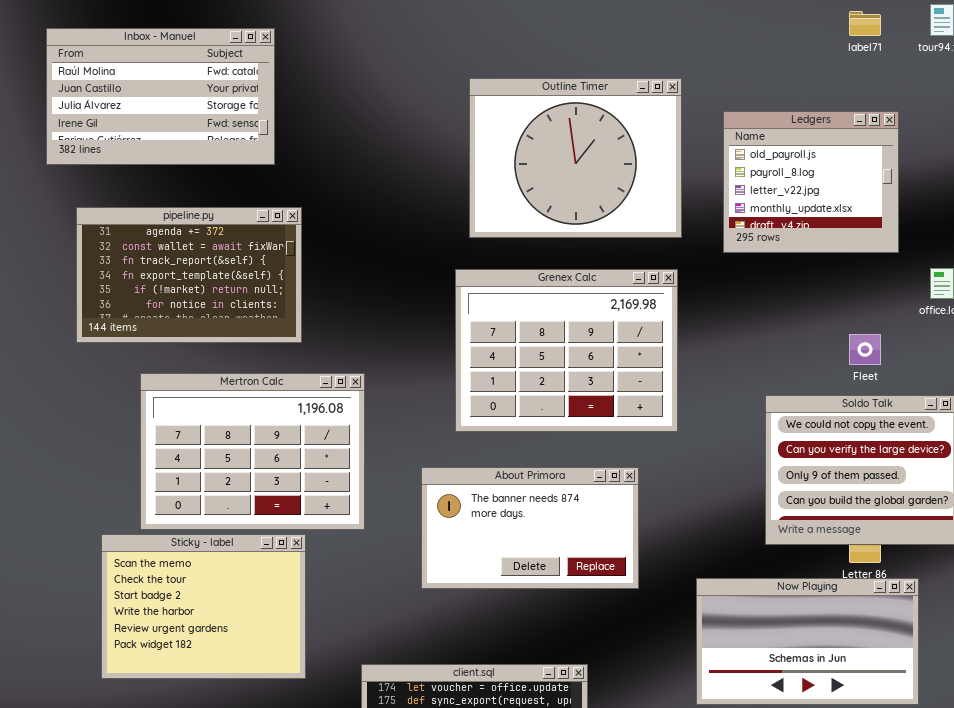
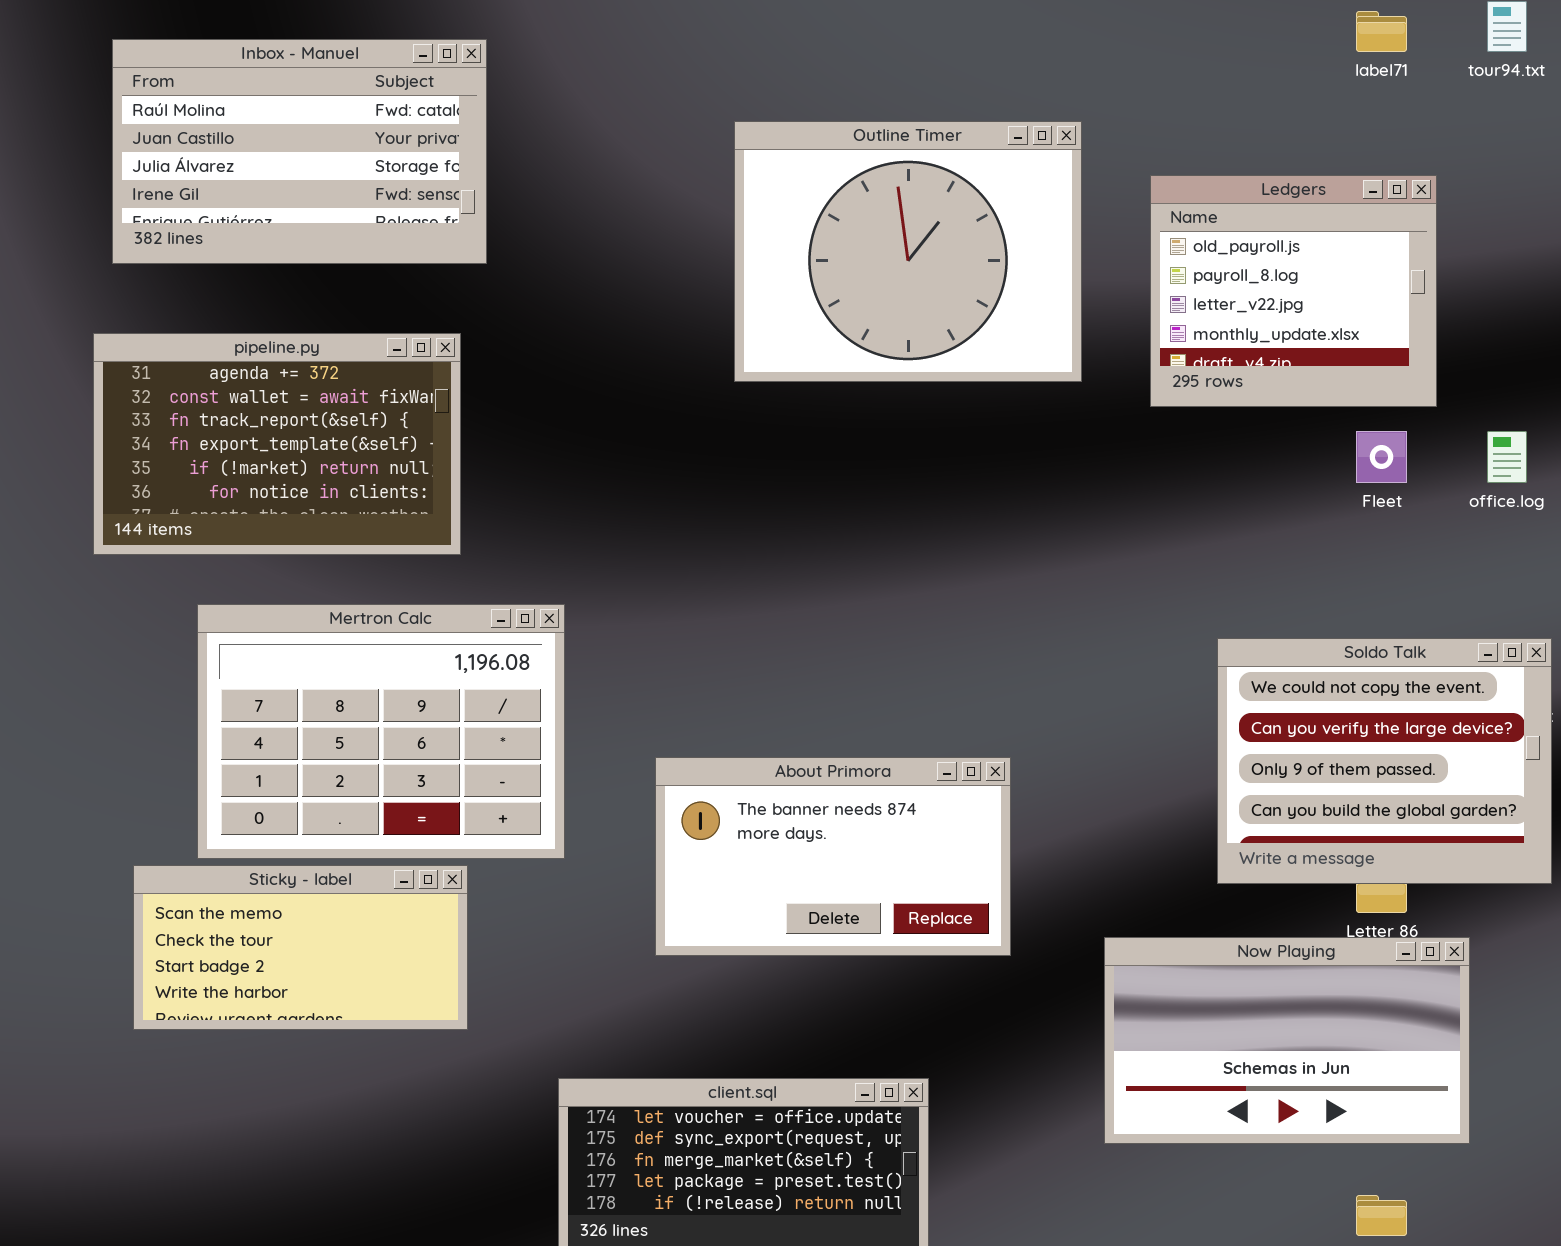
Inbox - Manuel: [46,28,275,165] -> [112,39,487,264], moved
Grenex Calc: [455,269,678,432] -> none, closed
Fleet: [849,334,881,365] -> [1356,431,1407,483], moved
Sticky - label: [101,534,306,679] -> [133,865,468,1030], resized

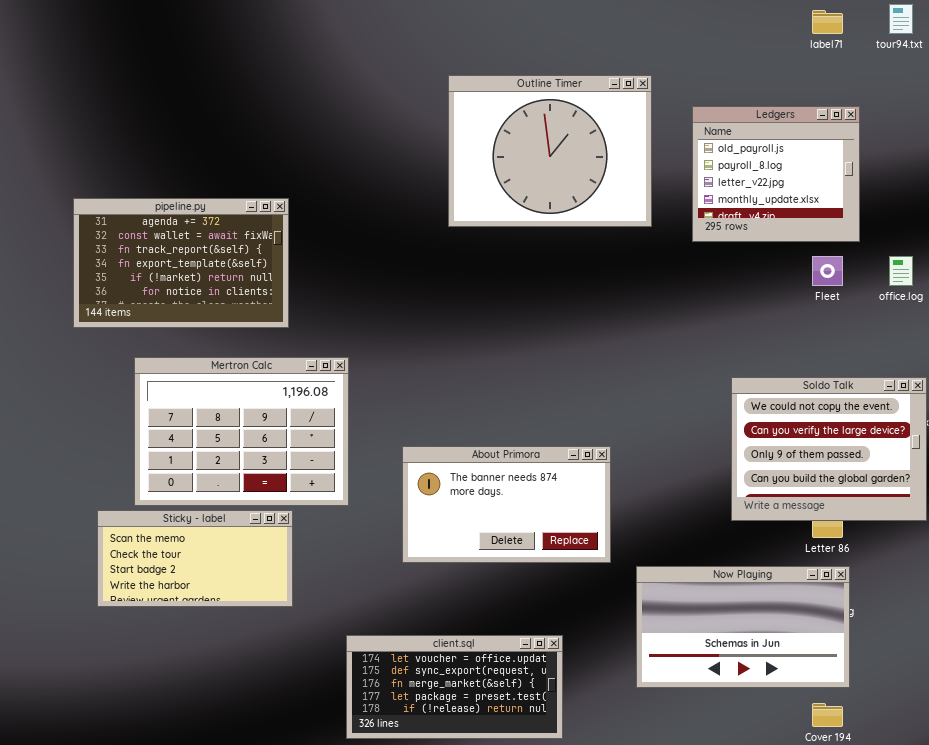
Inbox - Manuel: [112,39,487,264] -> none, closed
Now Playing: [1104,937,1470,1144] -> [636,566,850,688], moved

